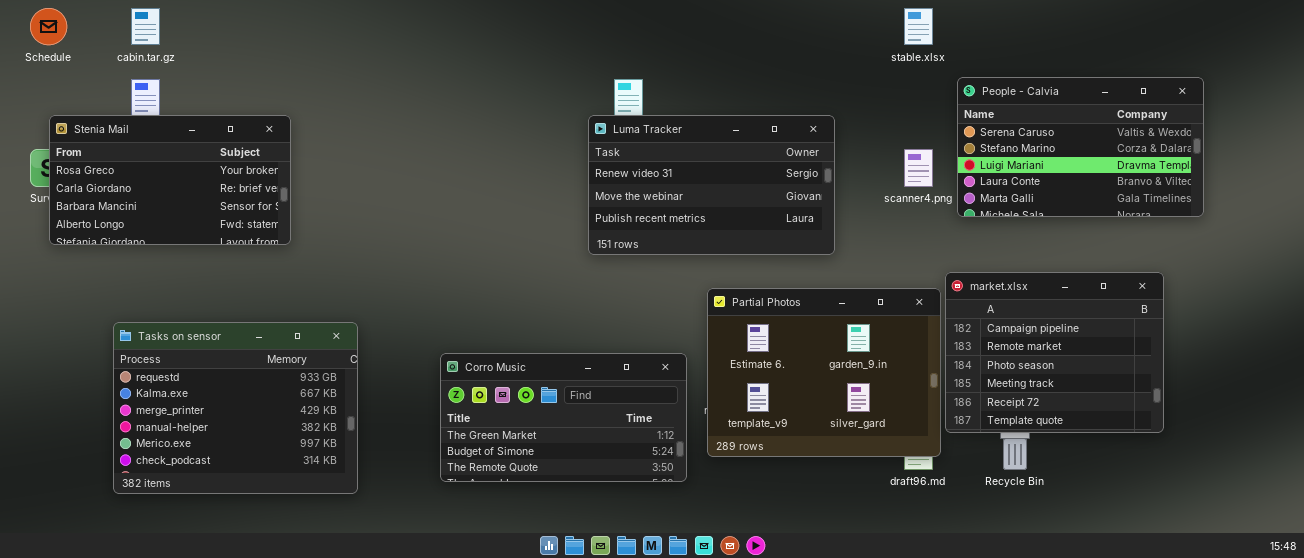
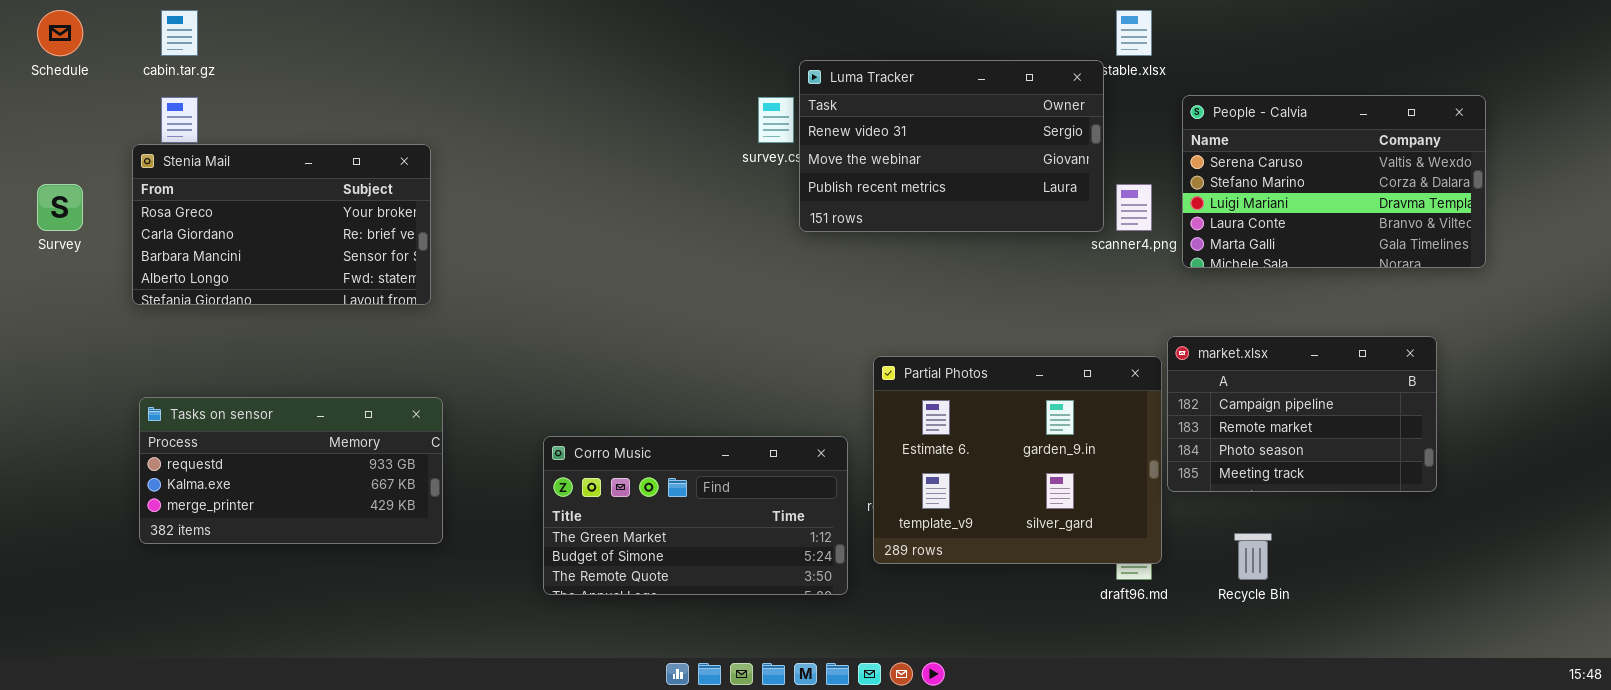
Luma Tracker: [588,115,835,255] -> [799,60,1104,232], moved
Stenia Mail: [49,115,291,245] -> [132,144,431,305], moved
market.xlsx: [945,272,1164,433] -> [1167,336,1437,492], resized
Tasks on sensor: [113,322,358,494] -> [139,397,443,544], resized

